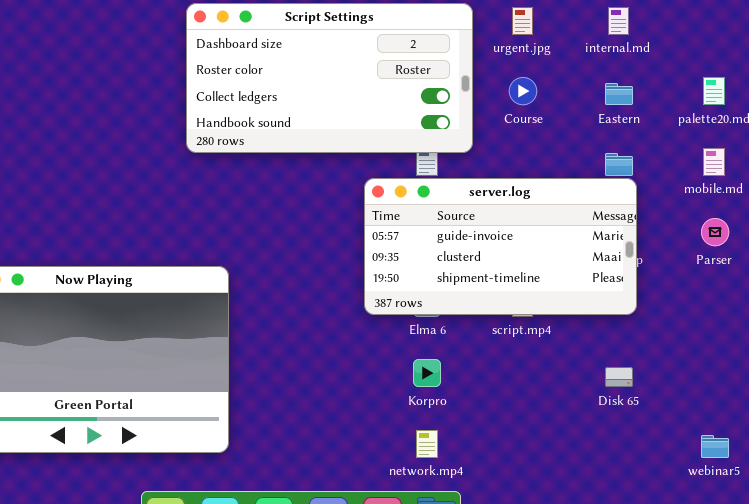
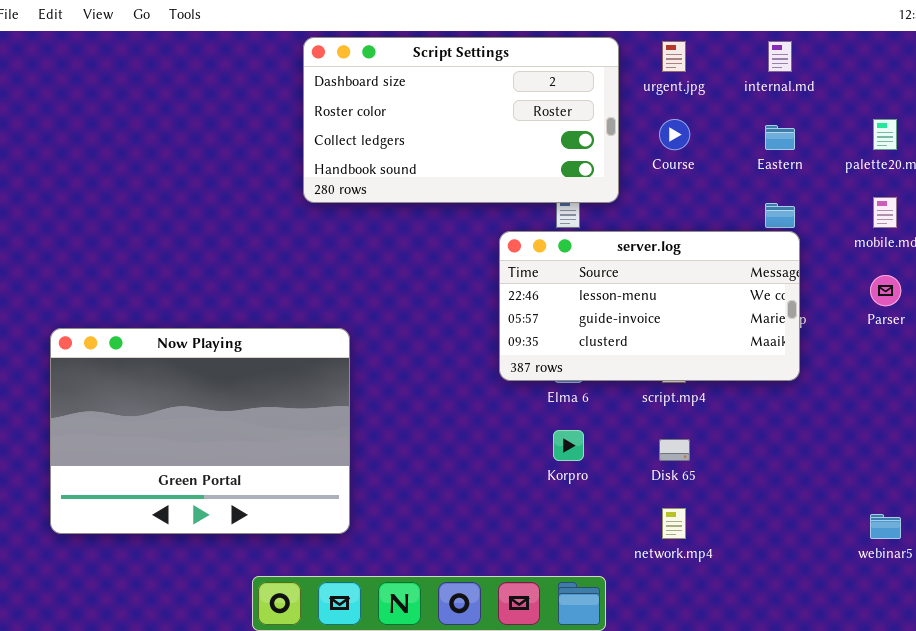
server.log: [364,178,637,315] -> [499,231,800,381], scrolled up 1 row
Disk 65: [605,367,633,387] -> [659,439,690,461], moved
network.mp4: [416,430,438,458] -> [662,508,686,539], moved

